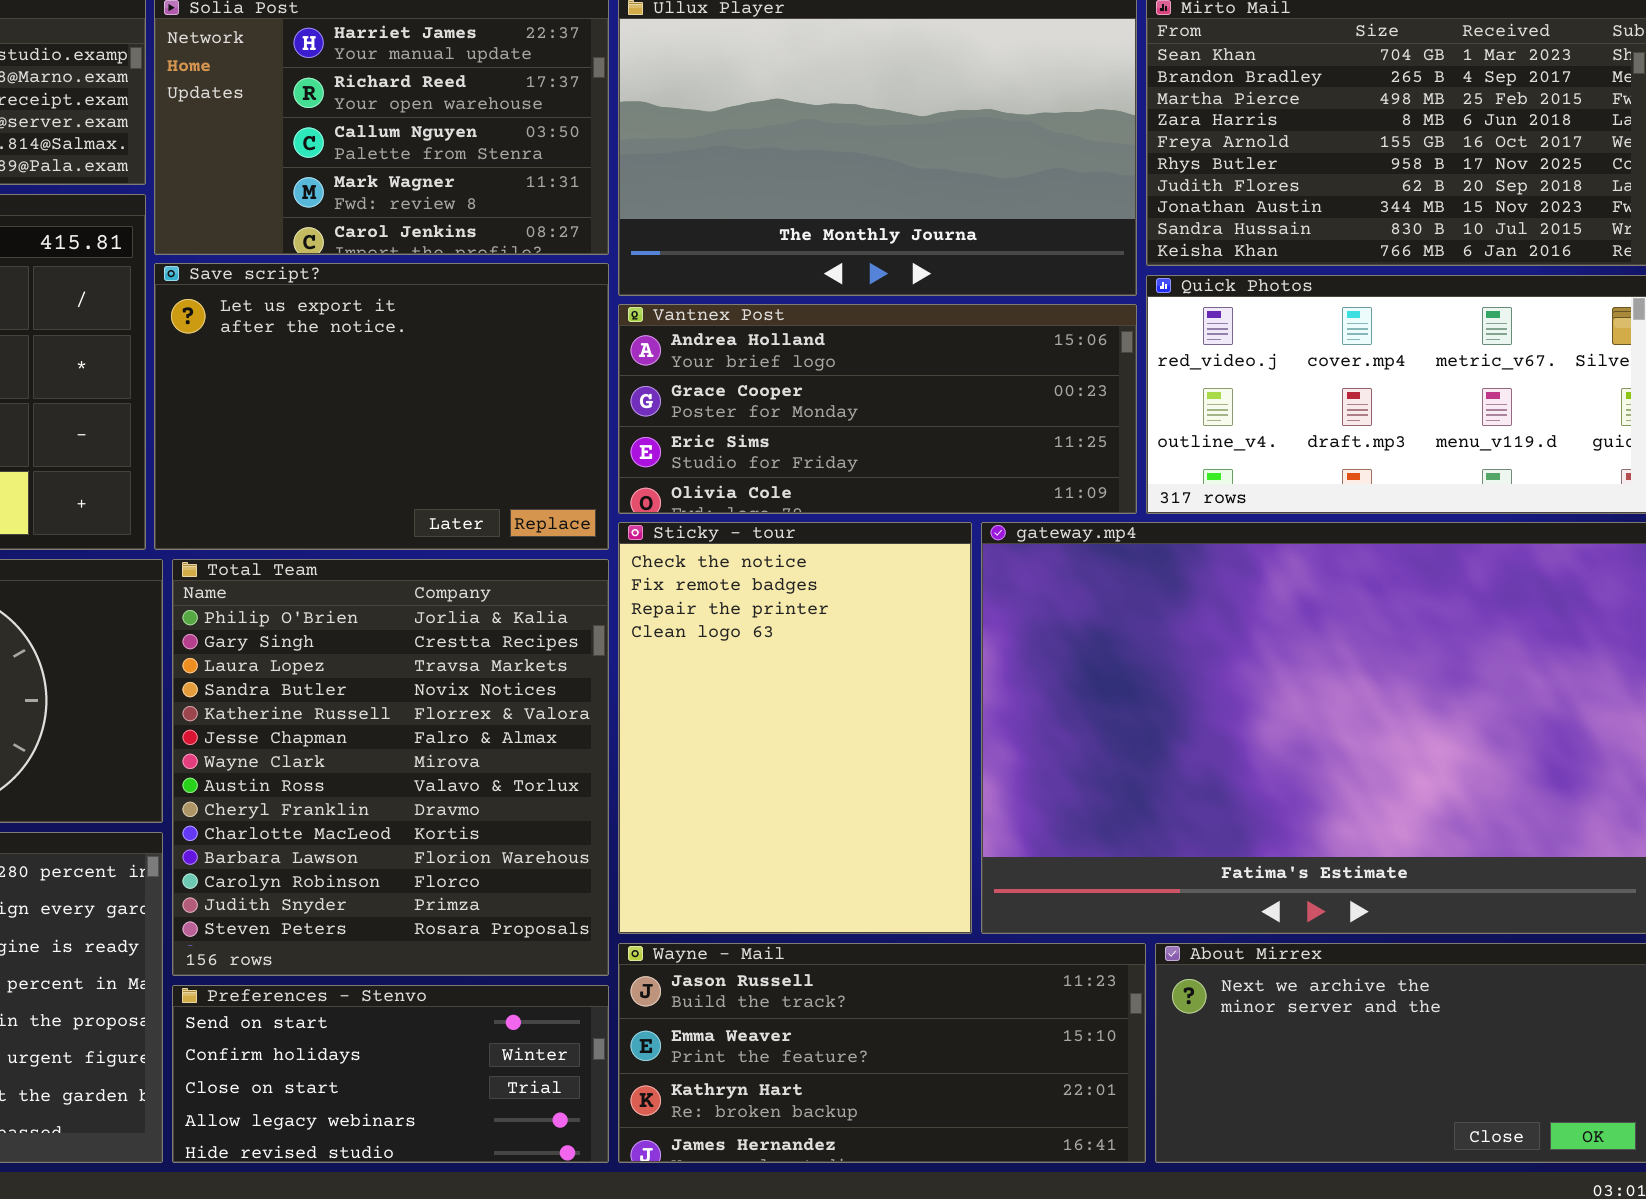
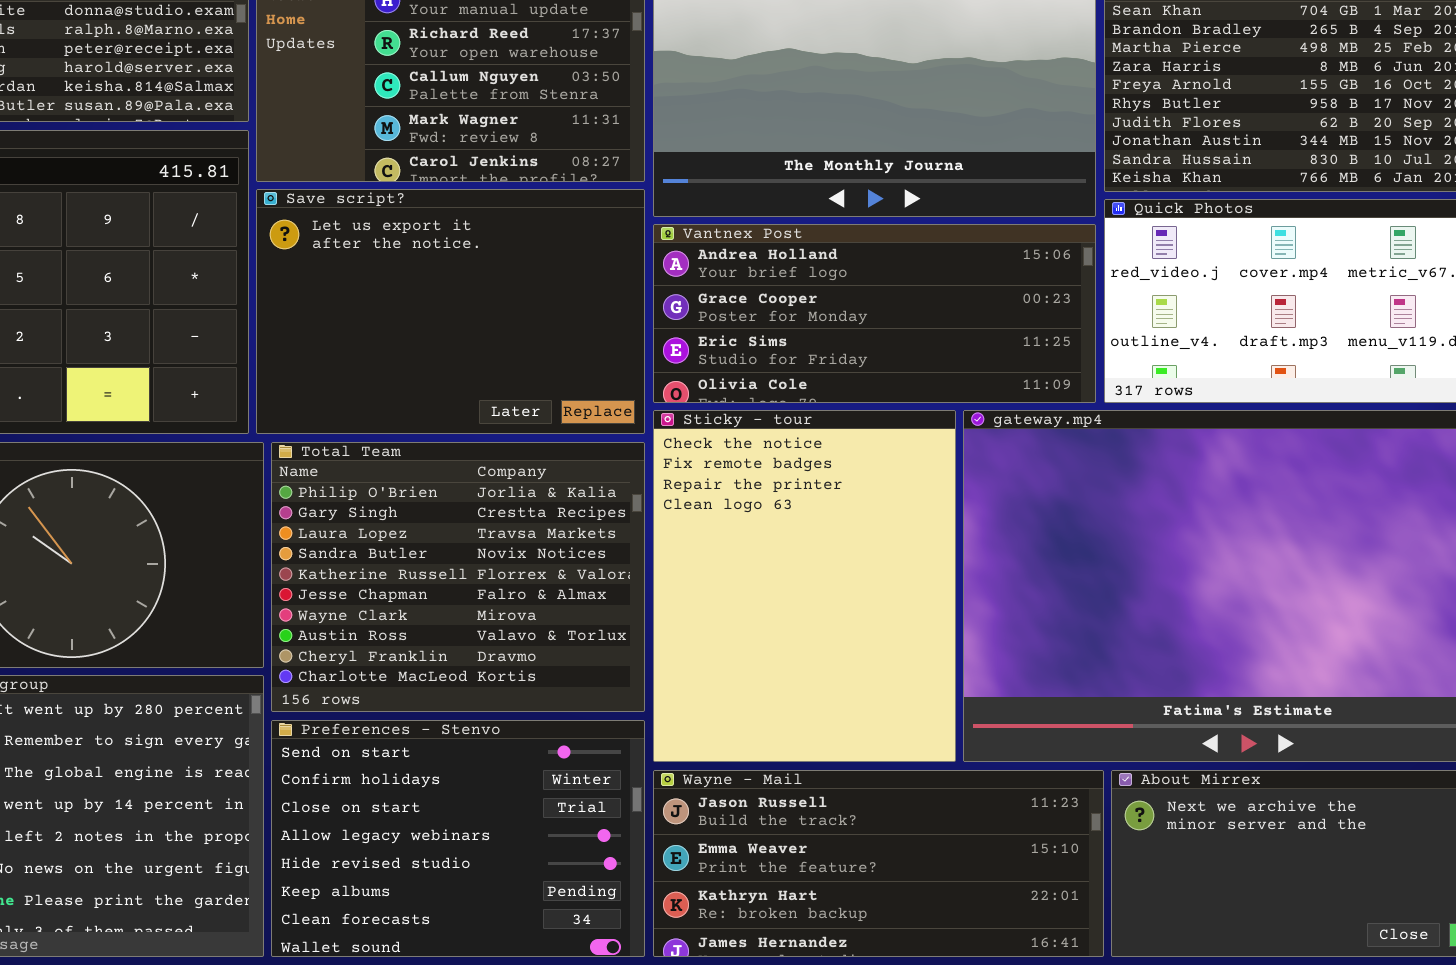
Total Team: [172,559,609,976] -> [271,442,645,712], resized
Preferences - Stenvo: [172,985,609,1163] -> [271,720,645,957], resized

